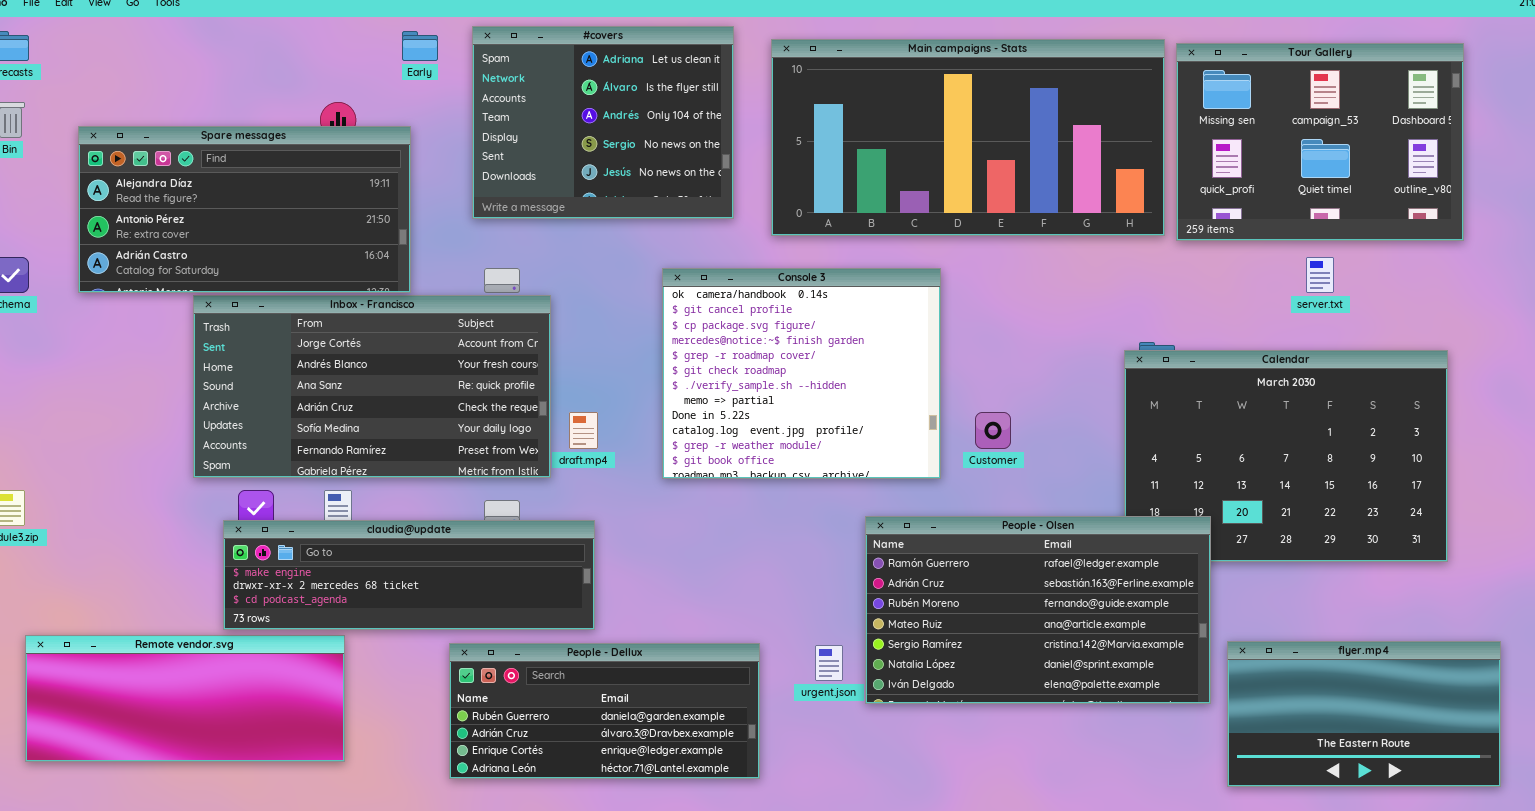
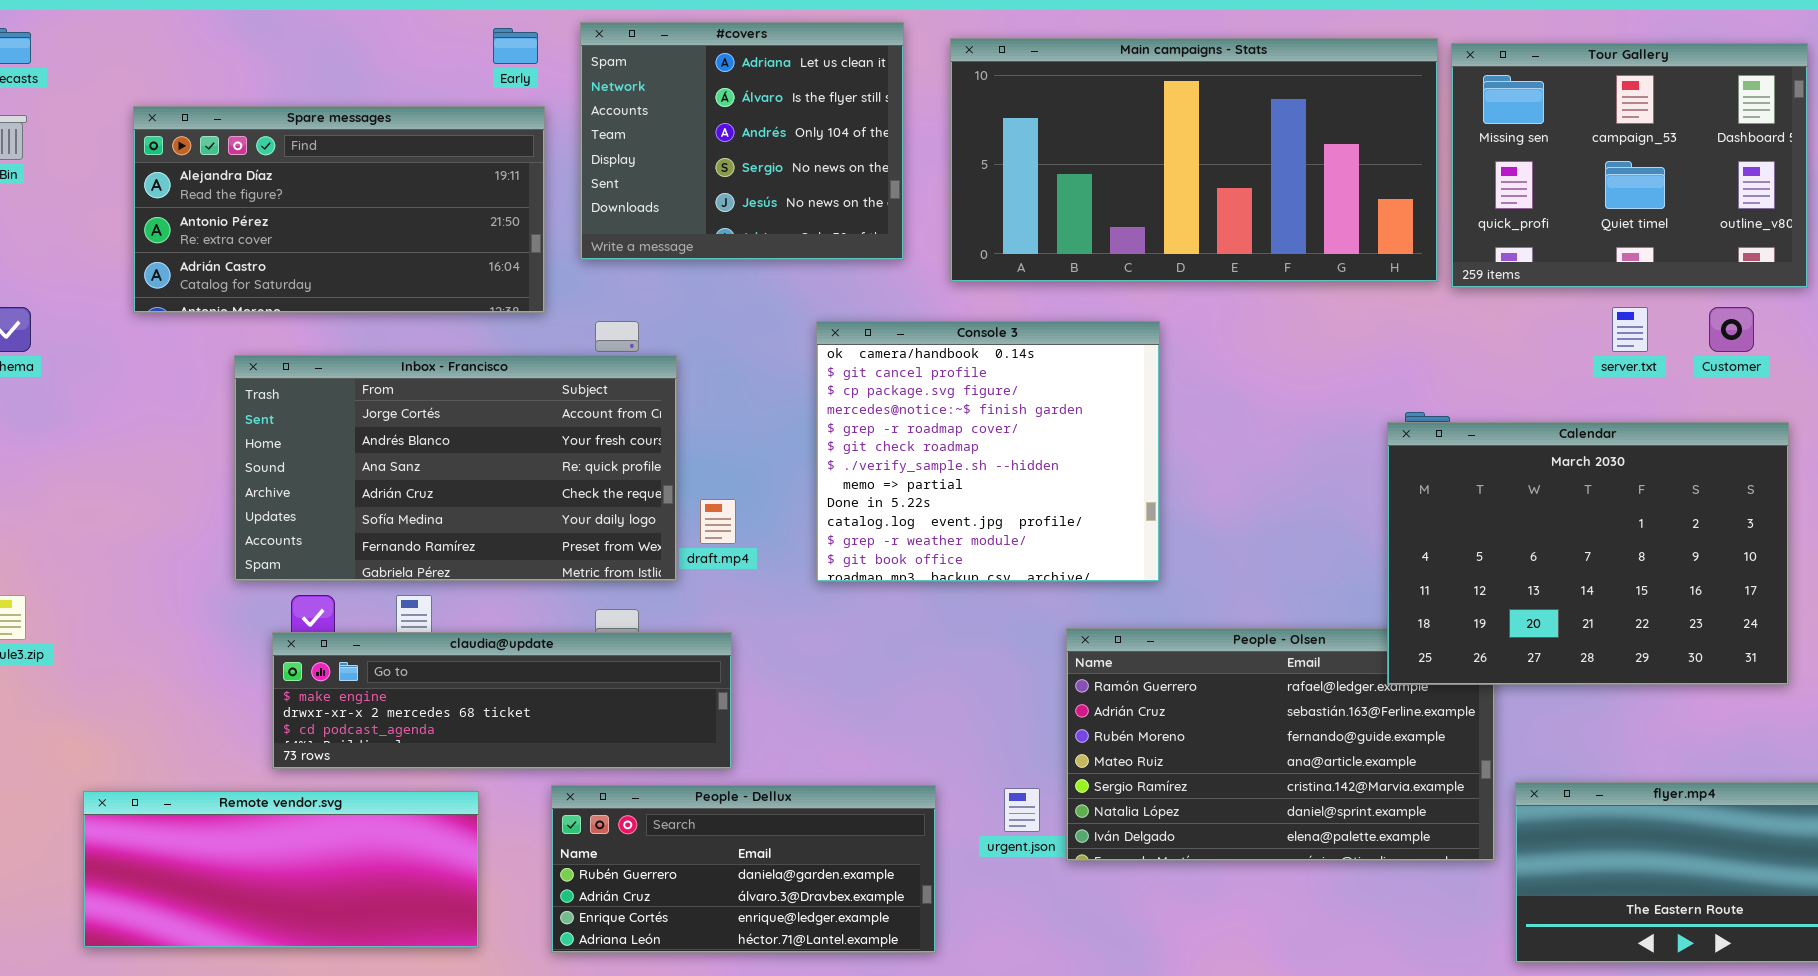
Spare messages: [78,126,411,293] -> [133,106,545,313], moved
Calendar: [1124,350,1448,562] -> [1387,422,1789,685], raised
Customer: [975,412,1011,449] -> [1709,307,1754,352], moved
Remote vendor.svg: [25,635,345,762] -> [83,791,479,948], moved

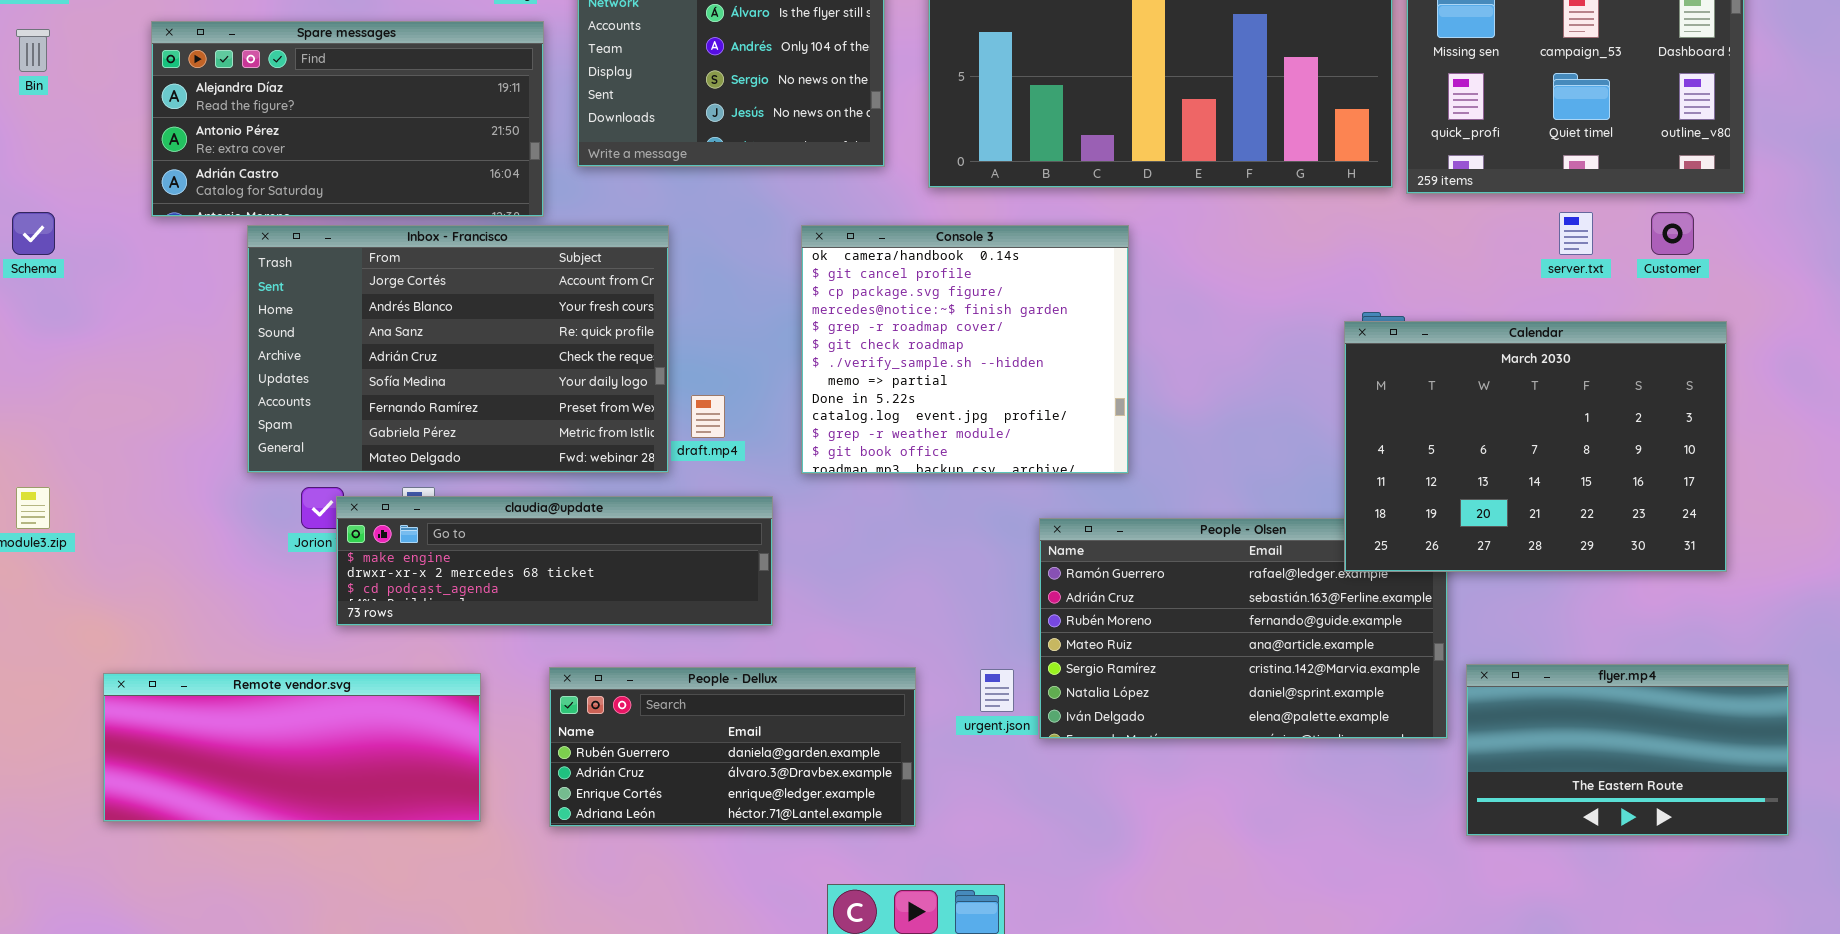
Inbox - Francisco: [234,355,677,581] -> [247,225,669,473], resized
claudia@update: [272,632,732,769] -> [336,496,773,626], moved

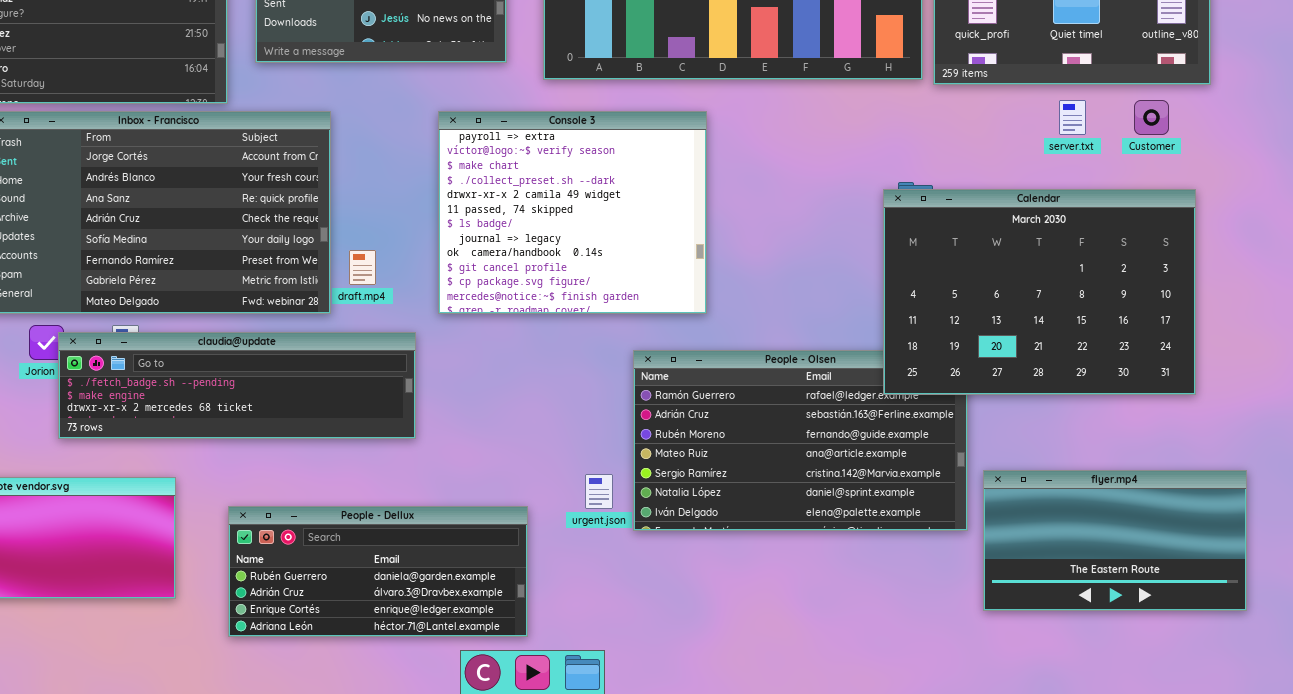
Console 3: [801,225,1129,474] -> [438,111,707,314], scrolled up 8 rows
claudia@update: [336,496,773,626] -> [58,332,416,439], scrolled up 1 row
People - Dellux: [549,667,916,827] -> [228,506,528,637], moved

